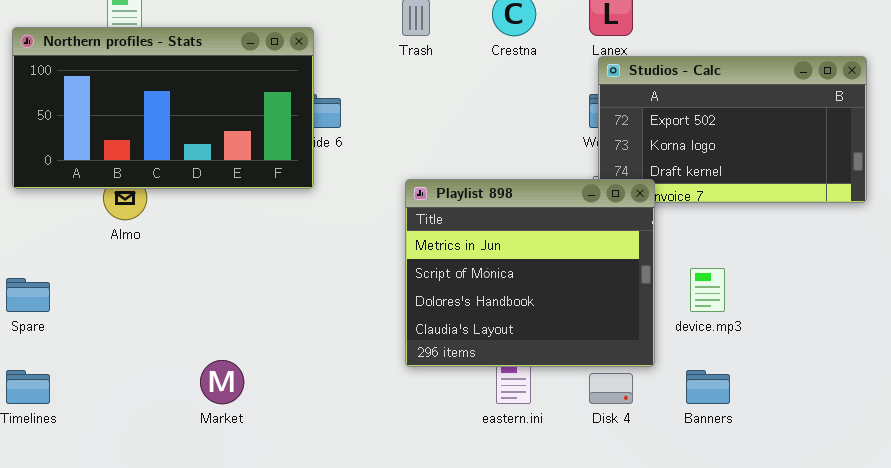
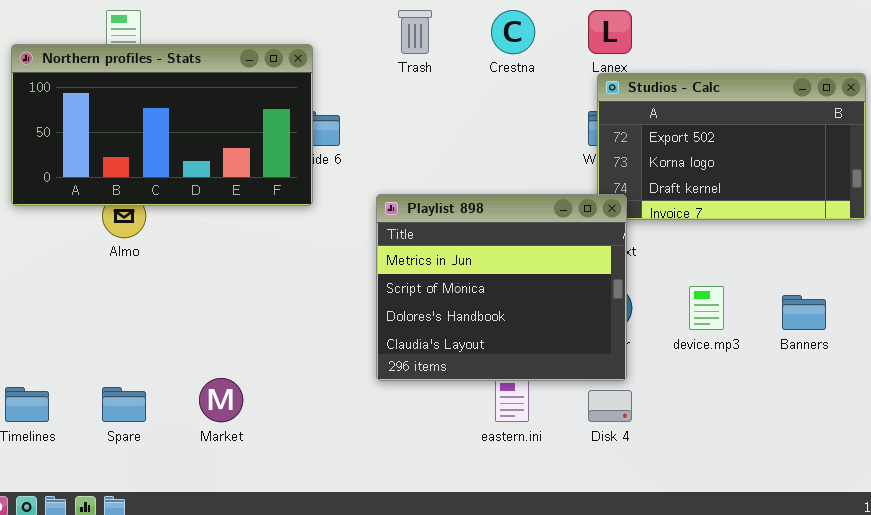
Playlist 898: [405,179,655,367] -> [376,194,627,381], moved
Spare: [6,278,50,312] -> [102,387,146,422], moved
Banners: [686,370,730,404] -> [782,295,826,330], moved

